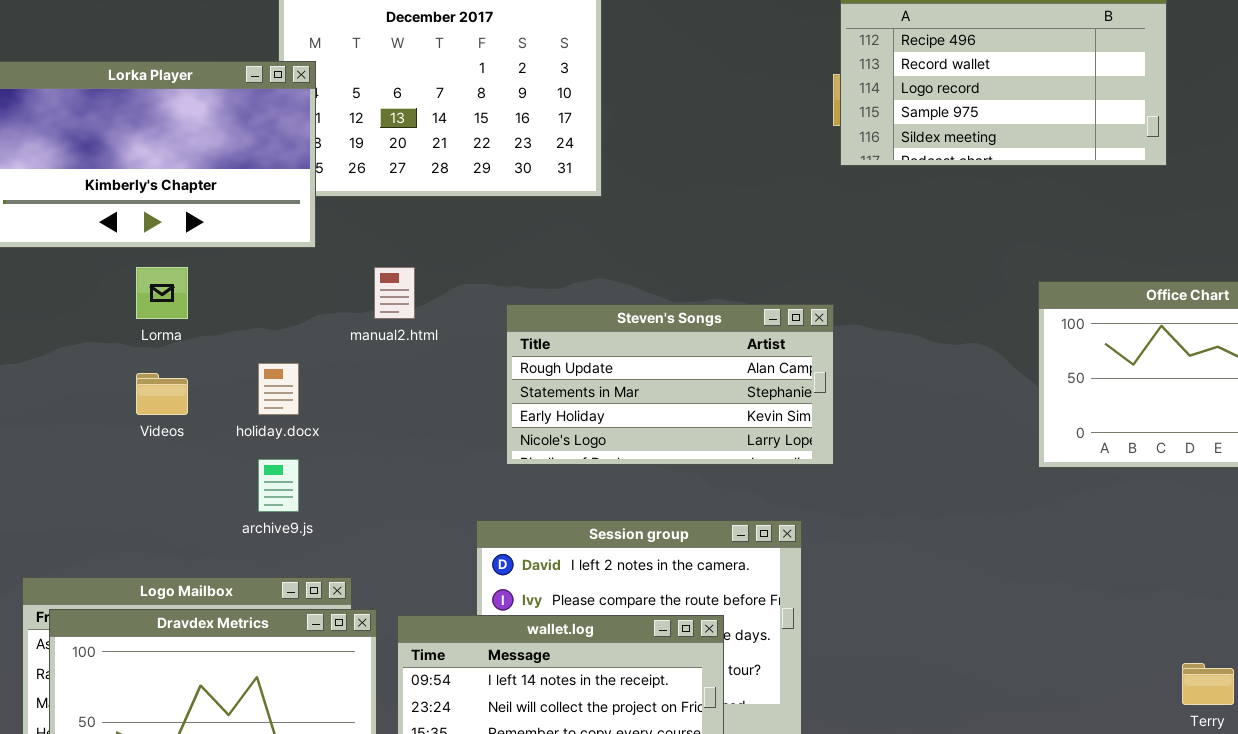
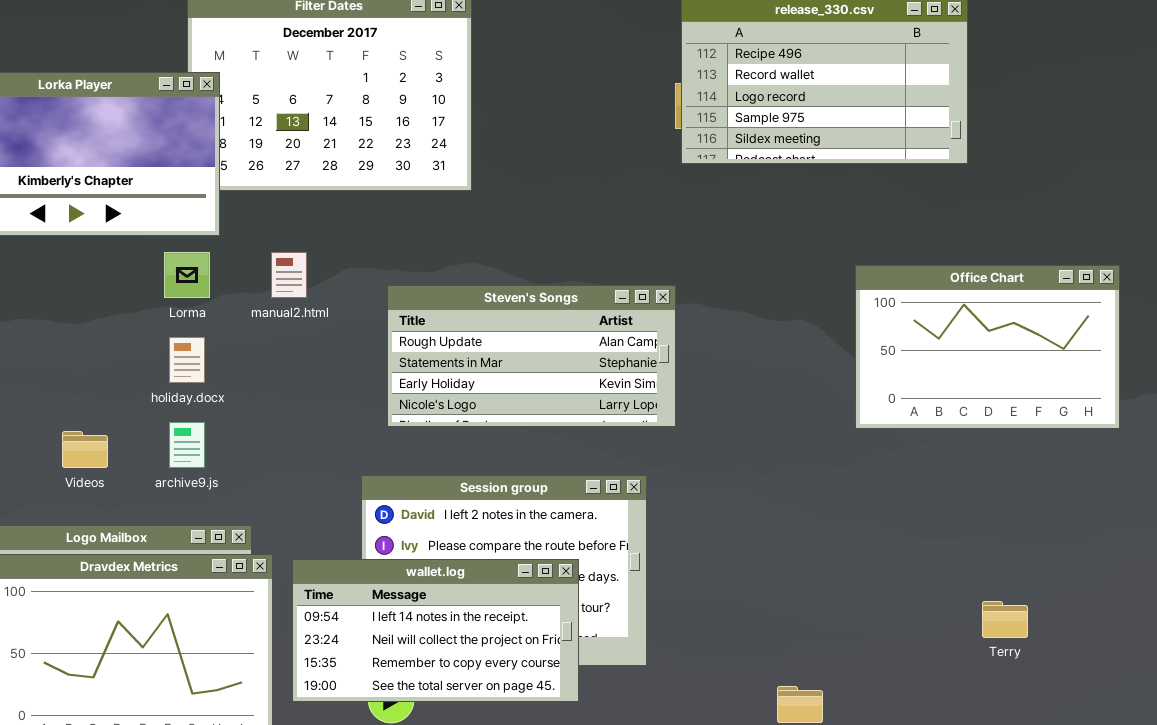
Lorma: [136,267,188,319] -> [164,252,210,298], moved
Videos: [136,373,188,415] -> [62,431,108,468], moved

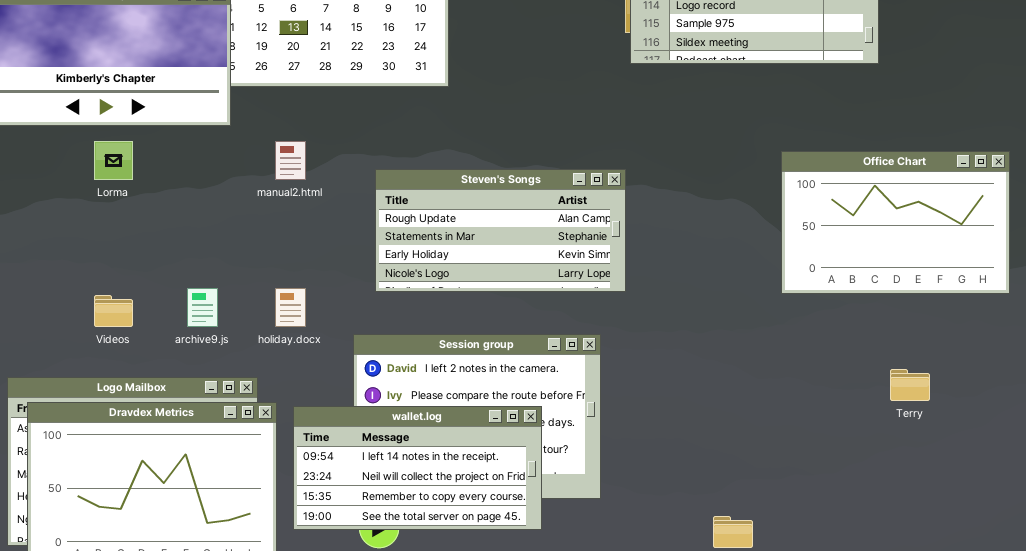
Lorma: [164,252,210,298] -> [94,141,133,180], moved
holiday.docx: [169,337,205,383] -> [275,288,306,327], moved
Terry: [982,601,1028,638] -> [890,369,930,401], moved

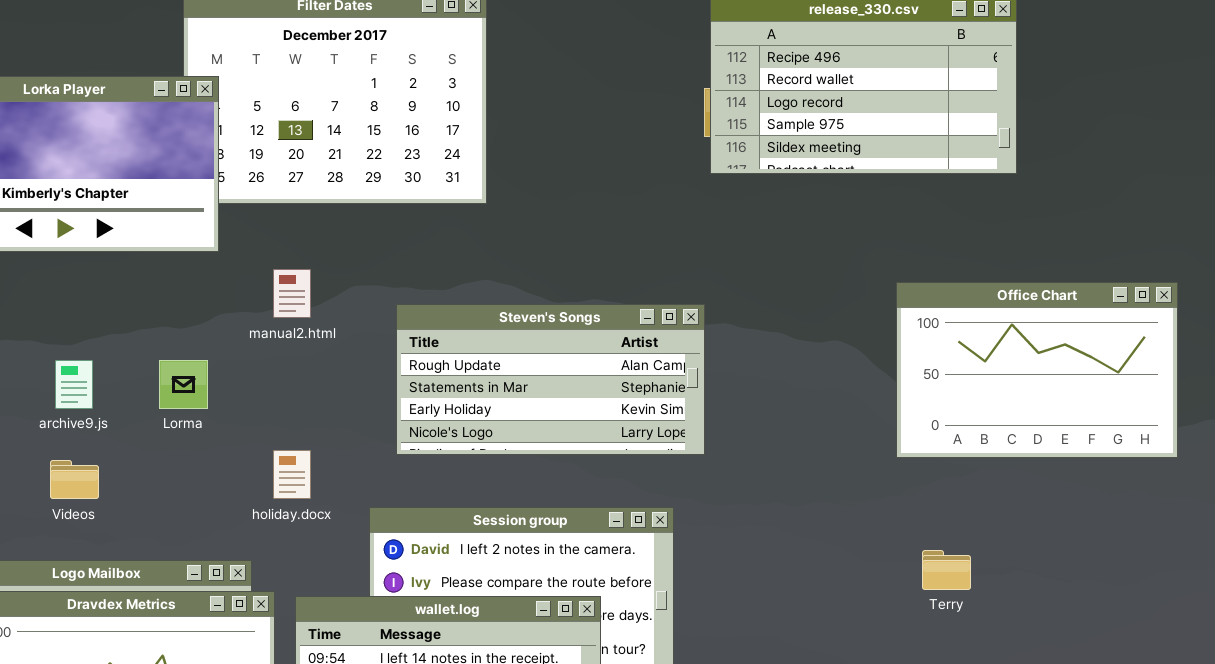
Lorma: [94,141,133,180] -> [159,360,208,409], moved
archive9.js: [187,288,218,327] -> [55,360,93,409], moved
Terry: [890,369,930,401] -> [922,550,971,590], moved

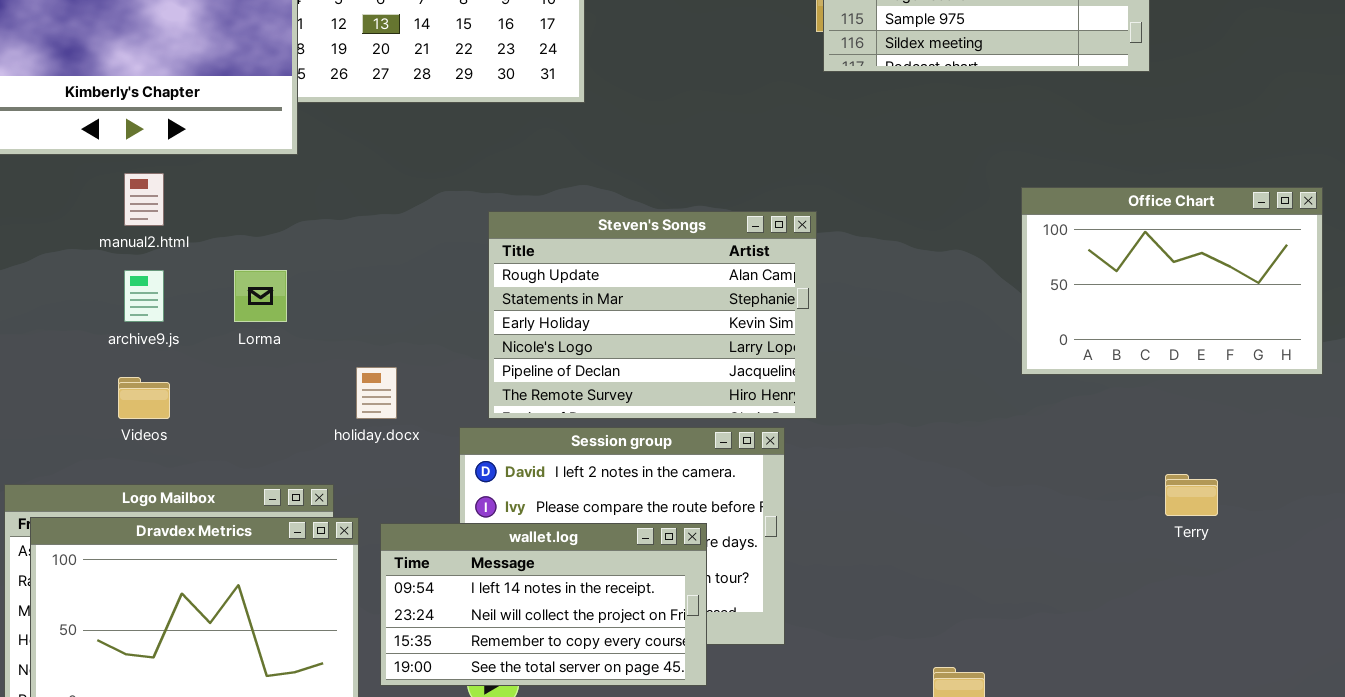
manual2.html: [273,269,311,318] -> [124,173,164,226], moved
Steven's Songs: [396,304,705,455] -> [488,211,817,419], resized
Terry: [922,550,971,590] -> [1165,474,1218,516], moved

